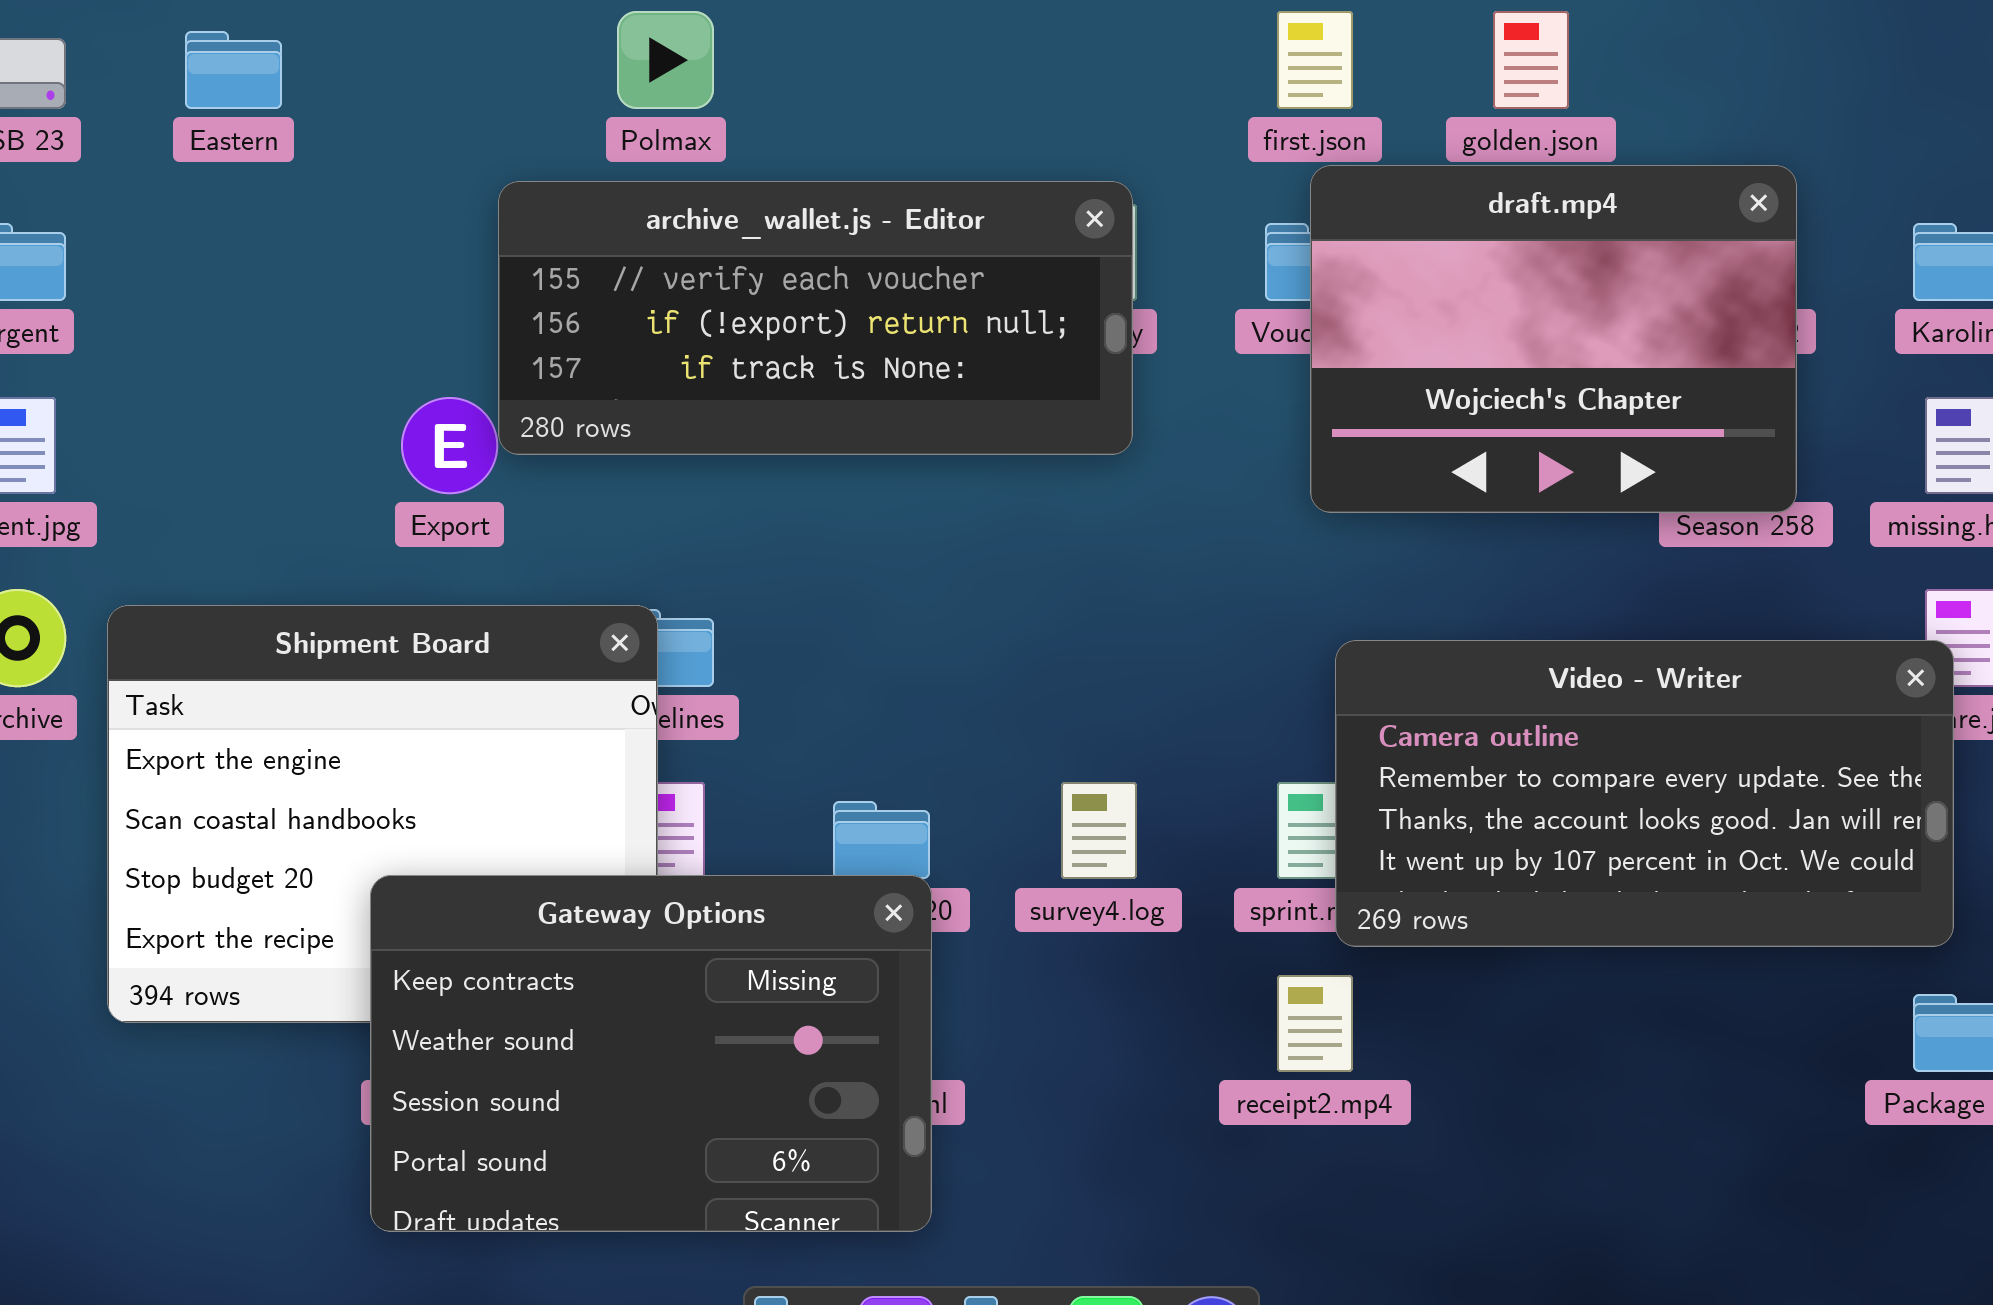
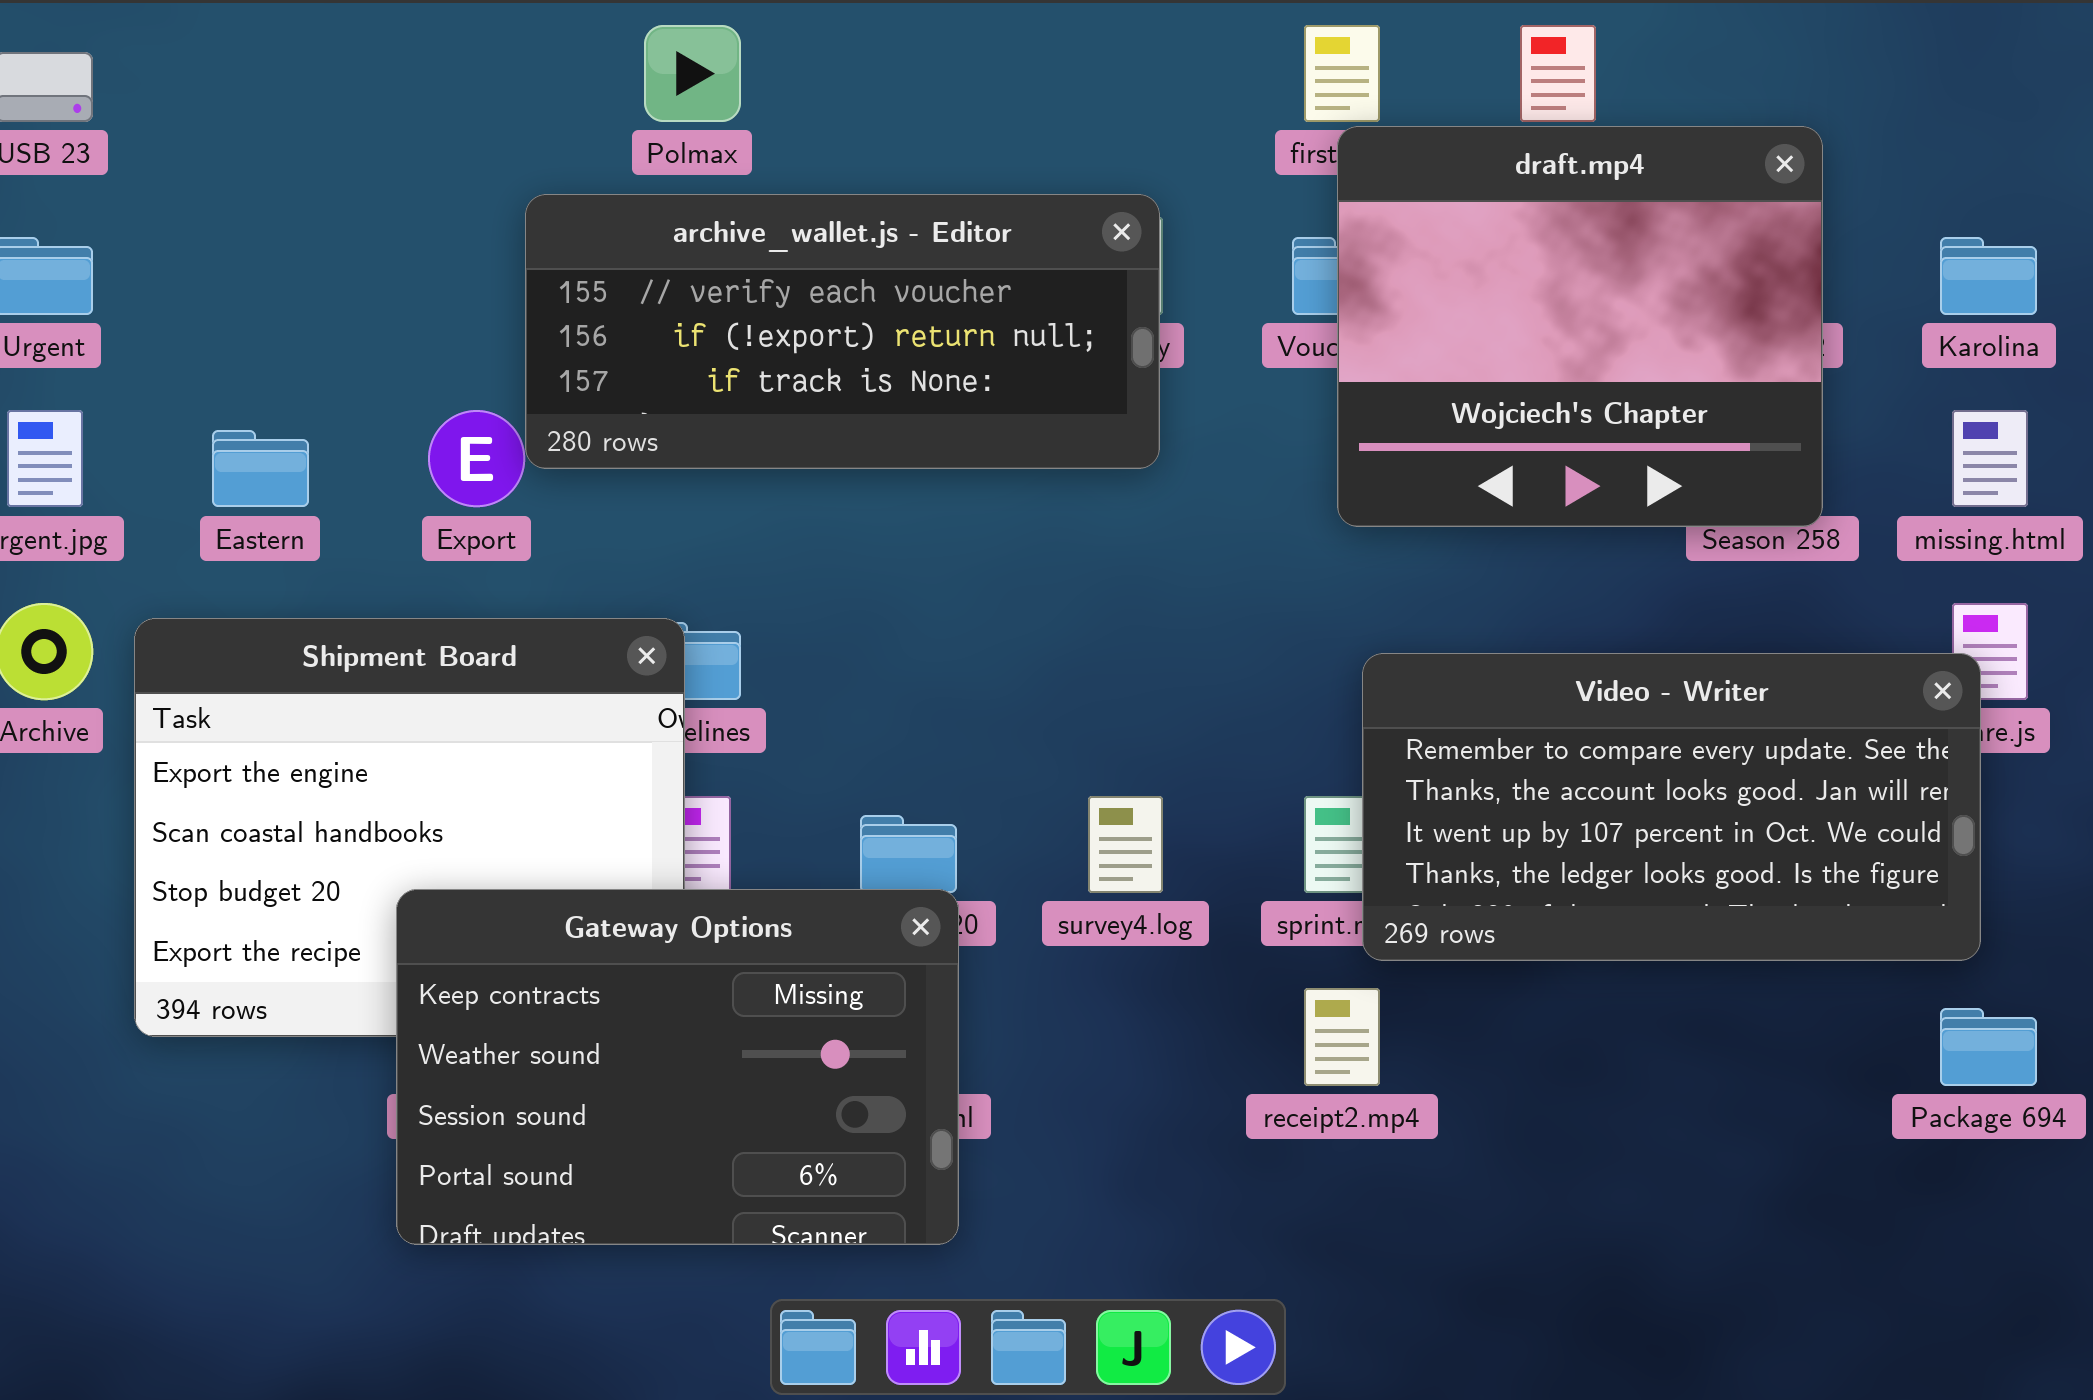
Eastern: [185,31,282,109] -> [212,430,309,507], moved
draft.mp4: [1310,165,1797,513] -> [1337,126,1823,527], resized
Video - Writer: [1335,640,1954,947] -> [1362,653,1981,961], scrolled down 1 row

